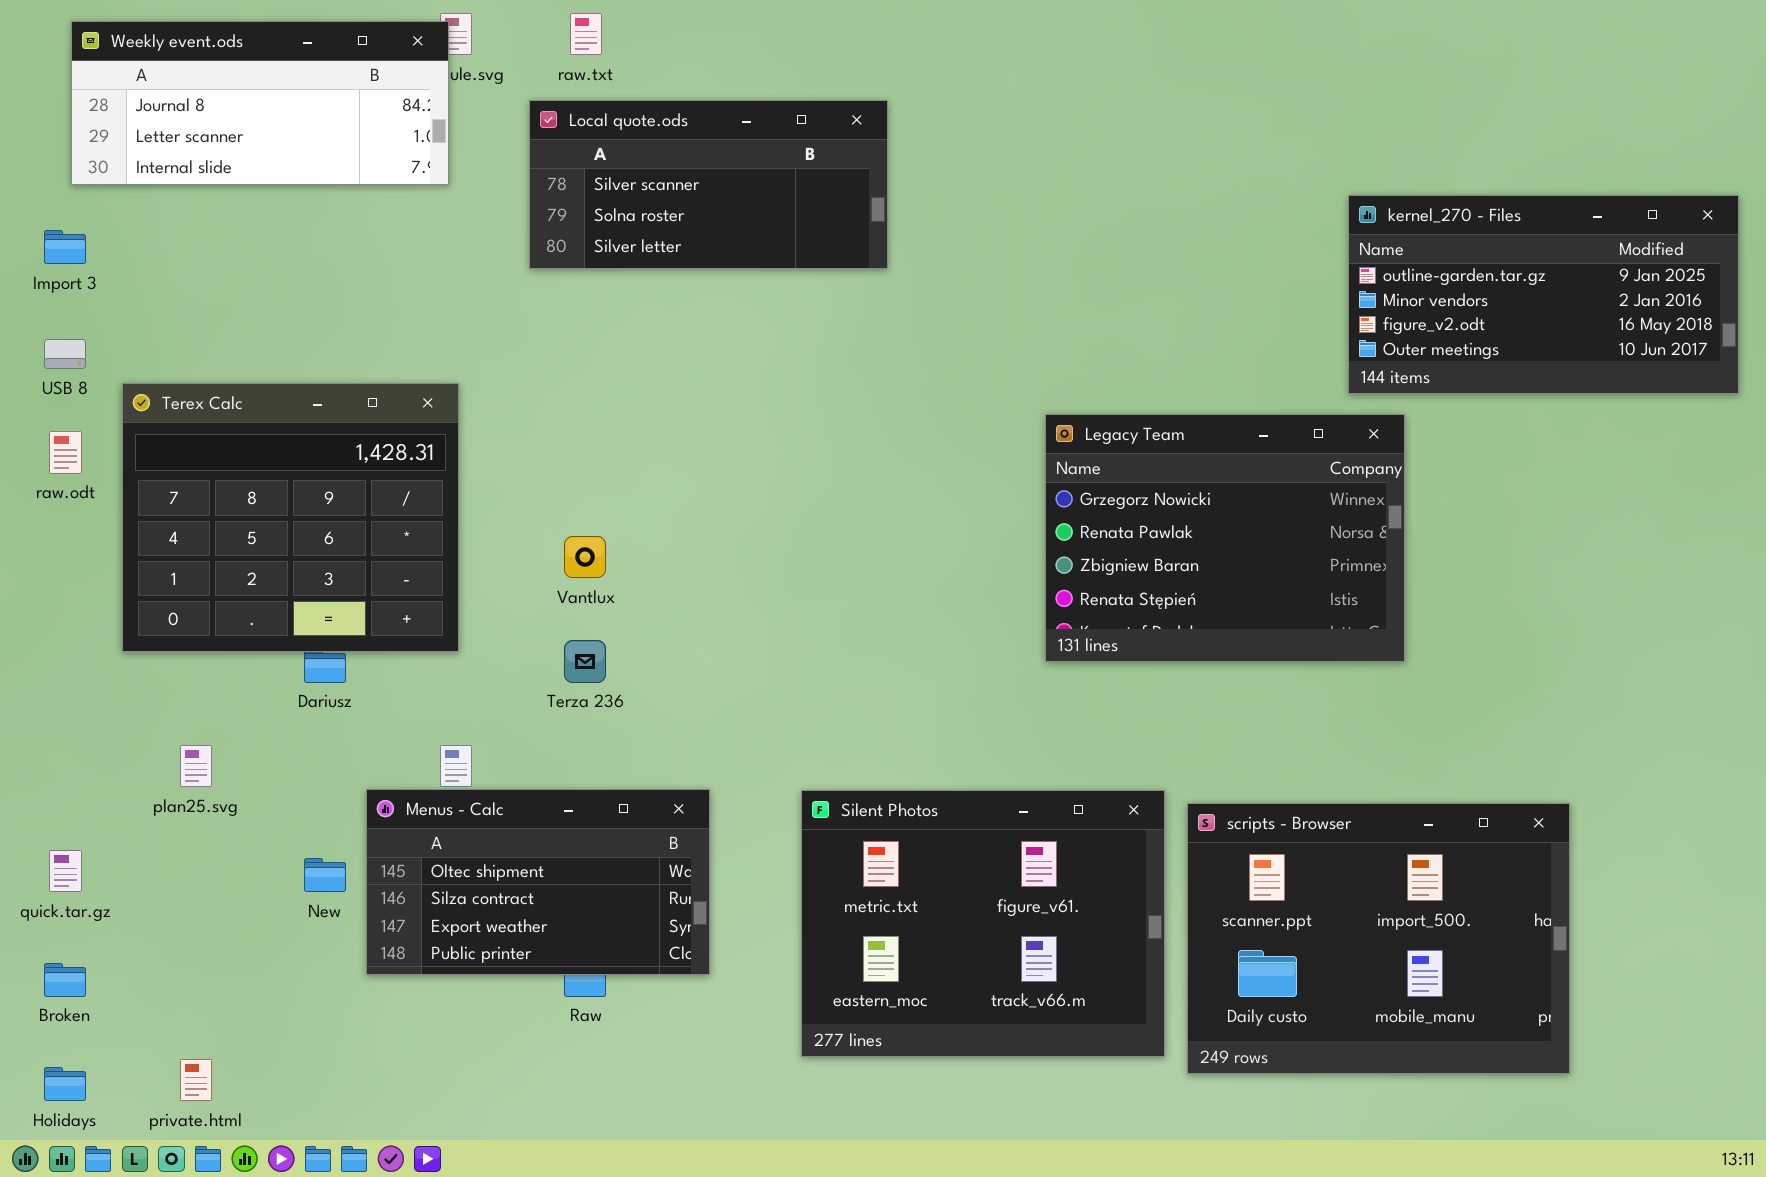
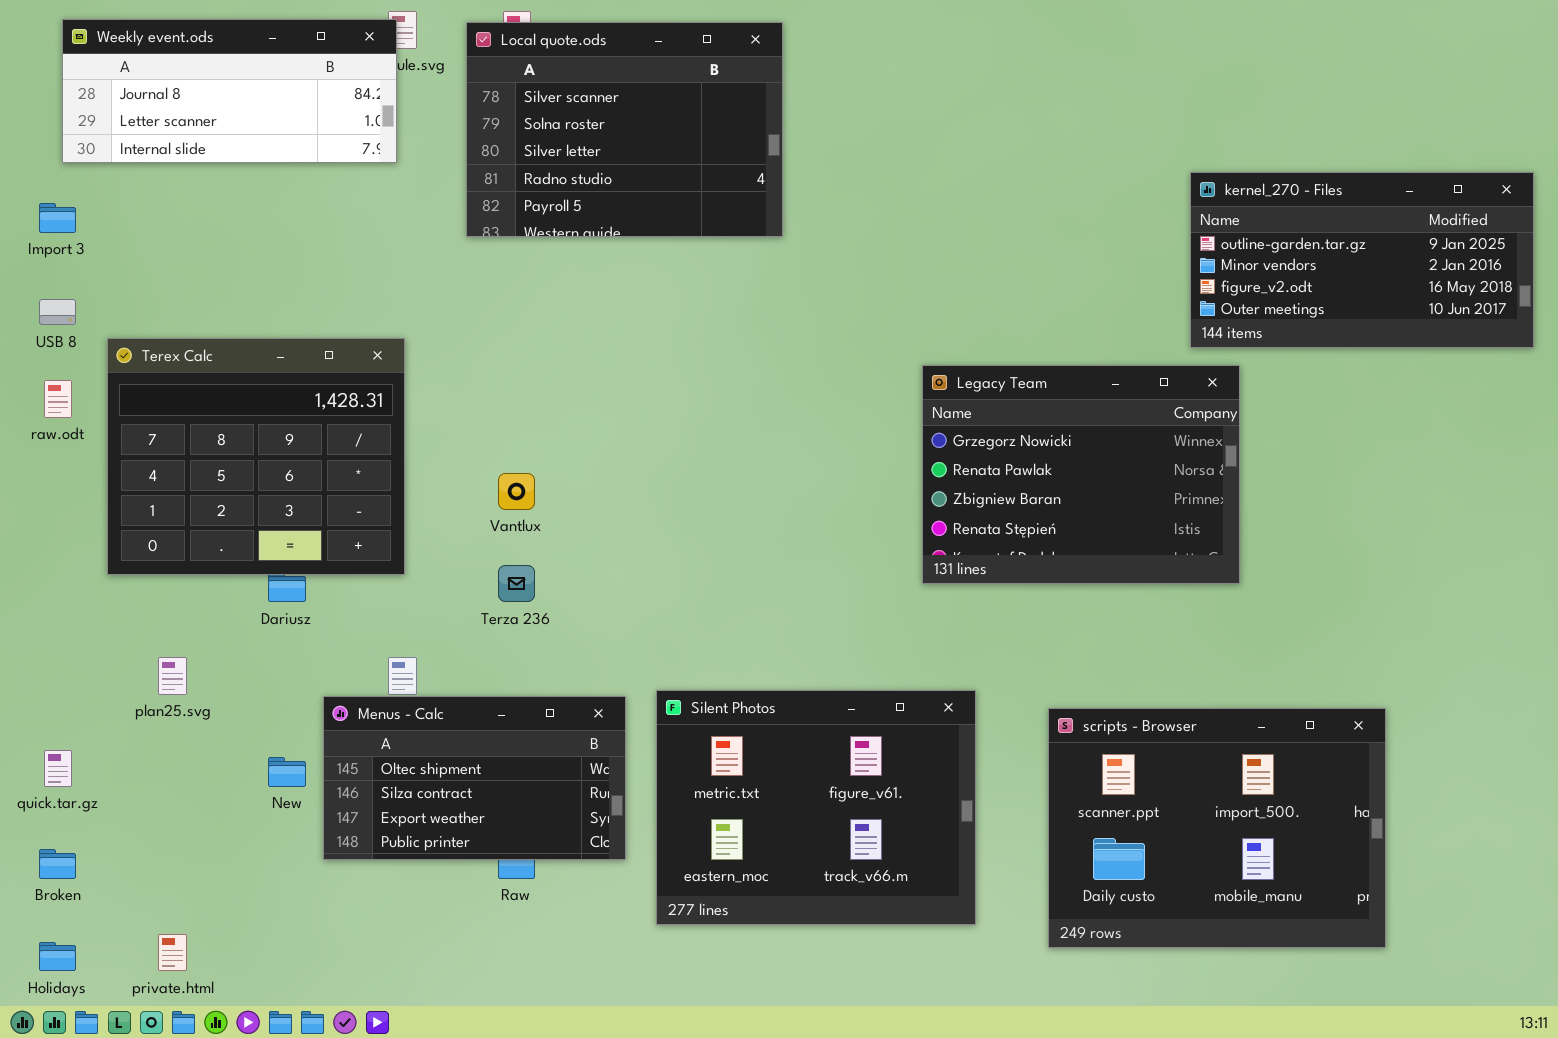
Local quote.ods: [529,100,888,269] -> [466,22,783,237], resized
Silent Photos: [801,790,1165,1057] -> [656,690,976,925], moved

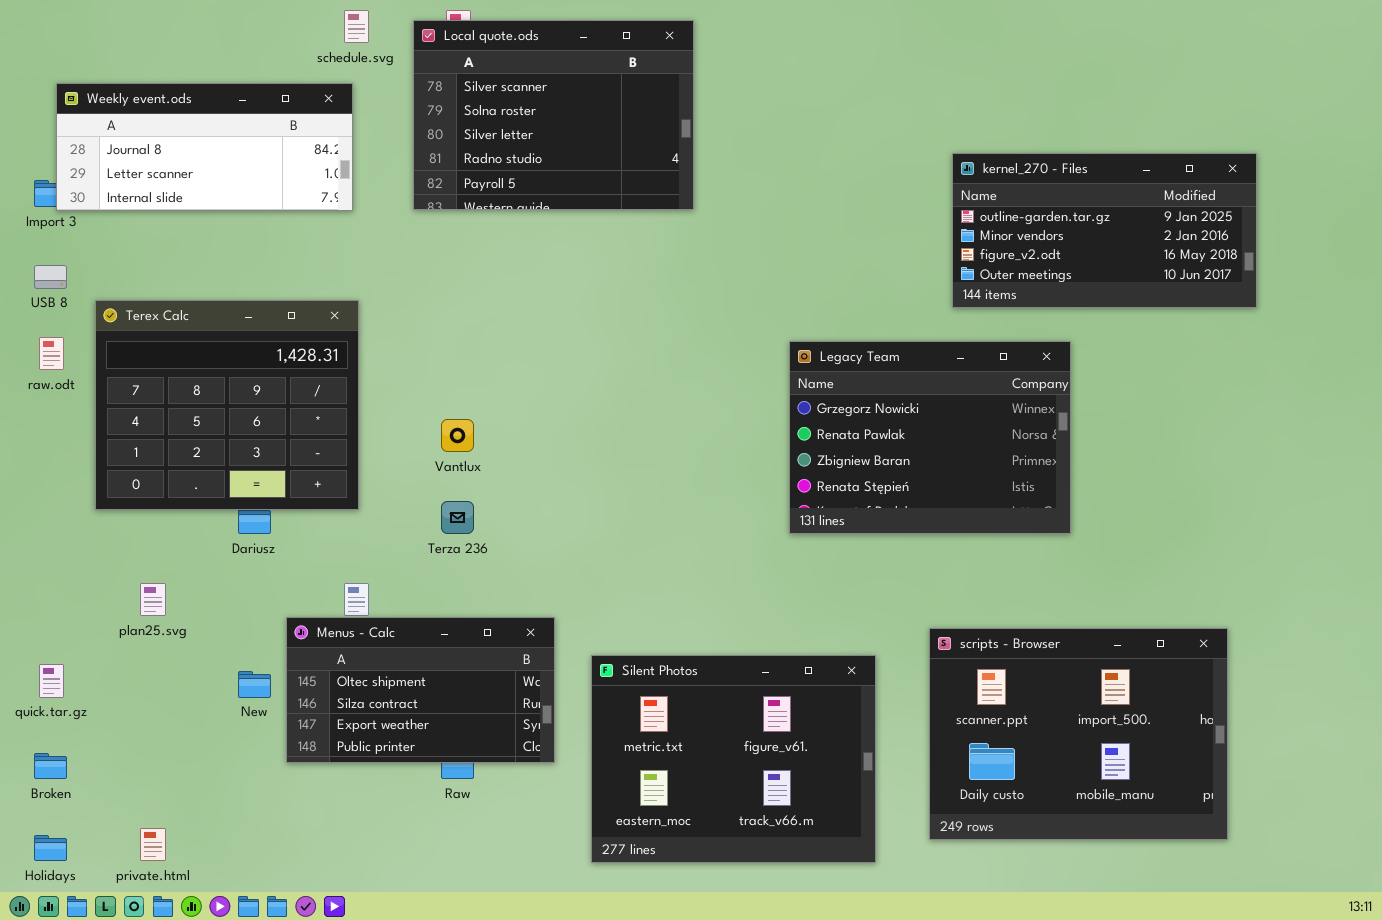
Weekly event.ods: [62,19,397,163] -> [56,83,353,211], moved
kernel_270 - Files: [1190,172,1534,348] -> [952,153,1257,308], moved
Legacy Team: [922,365,1240,584] -> [789,341,1071,534], moved
Silent Photos: [656,690,976,925] -> [591,655,876,863], moved

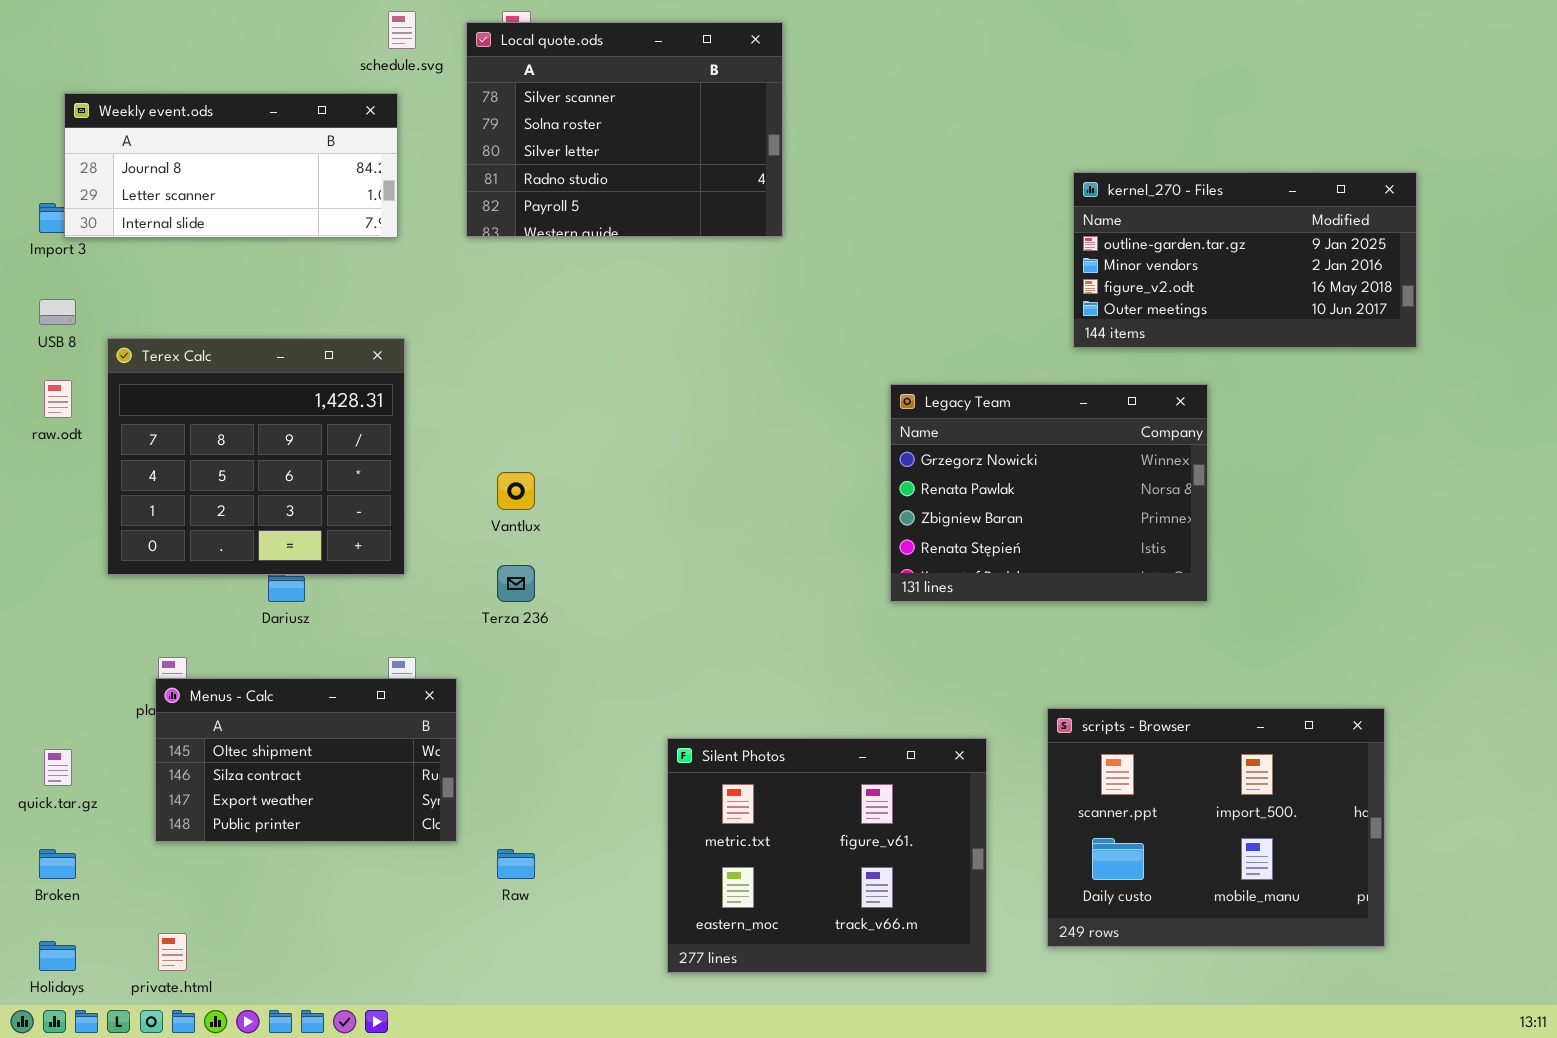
Menus - Calc: [286,617,555,763] -> [155,678,457,842], moved

